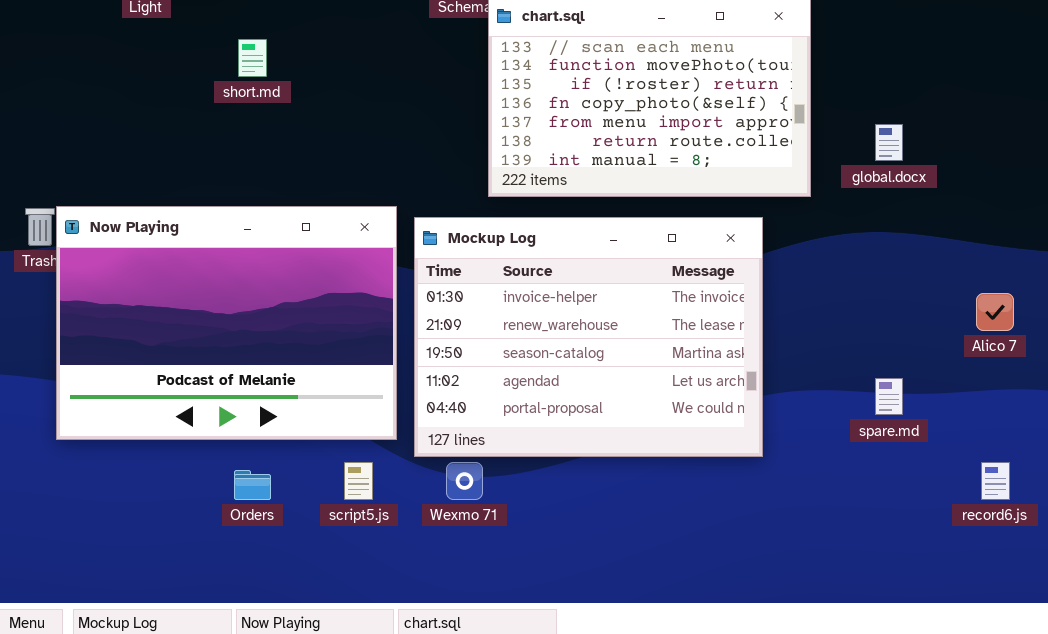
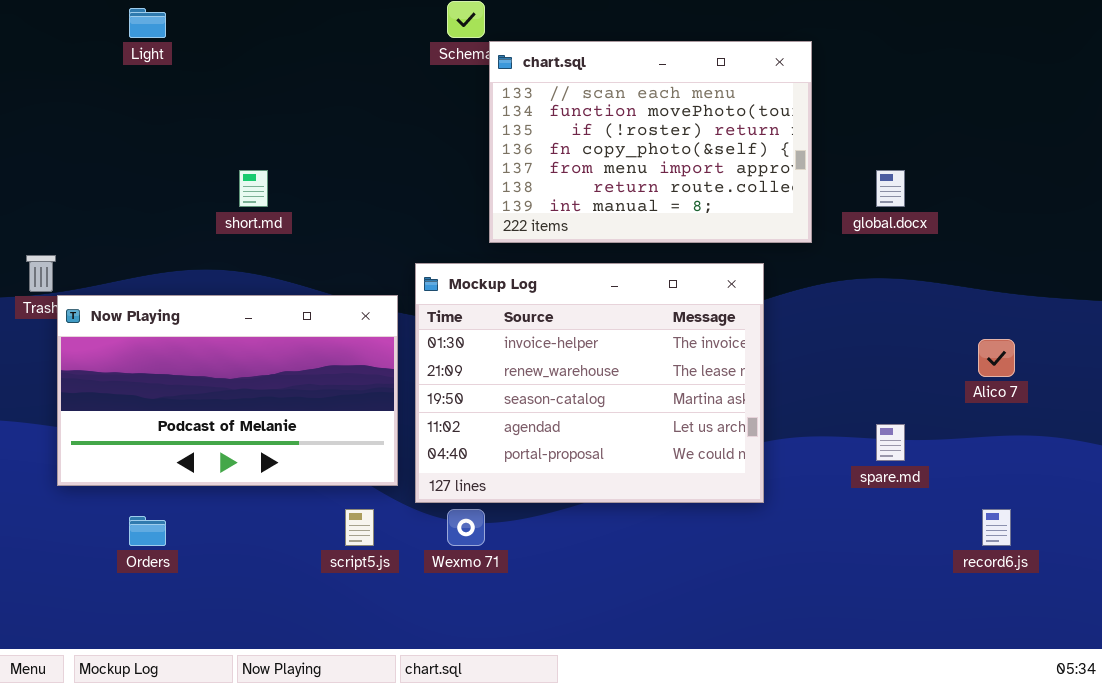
short.md: [238,39,267,77] -> [239,170,268,207], moved
Now Playing: [56,206,397,440] -> [57,295,398,486], resized
Orders: [234,470,271,500] -> [129,516,166,546], moved

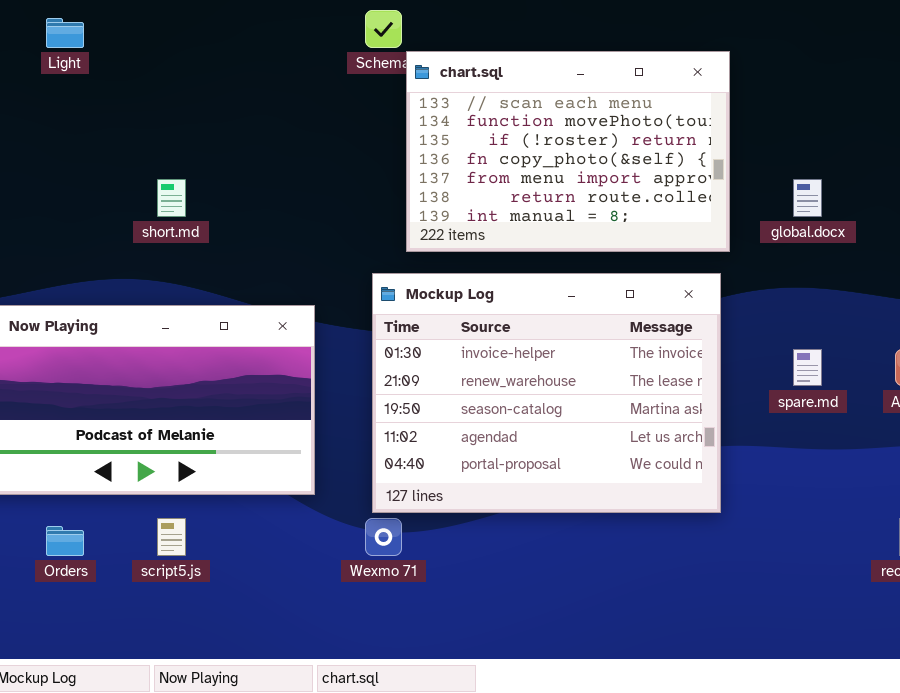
Mockup Log: [415,263,764,503] -> [372,273,721,513], moved
spare.md: [876,424,905,461] -> [793,349,822,386], moved
script5.js: [345,509,374,546] -> [157,518,186,556], moved

